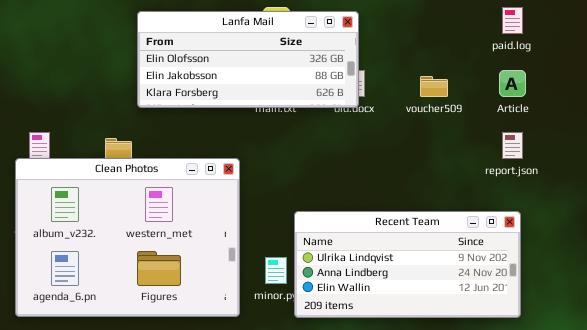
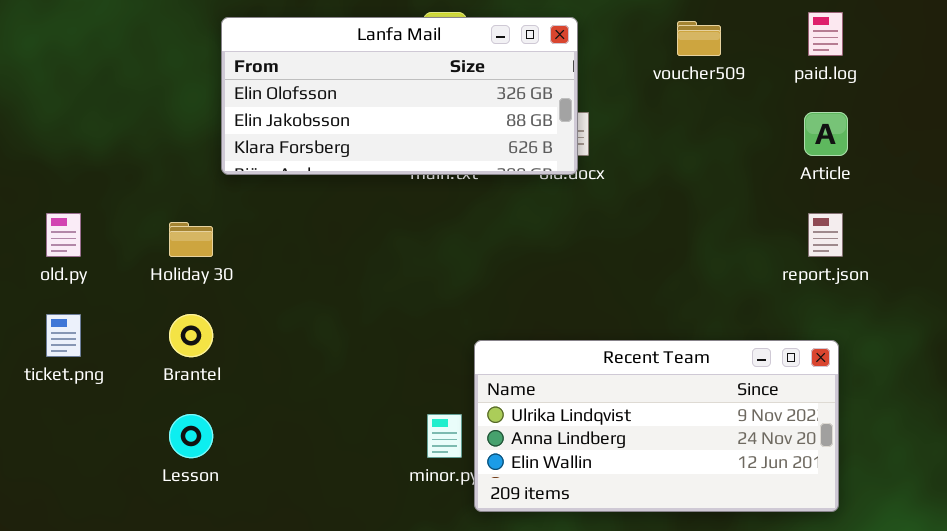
voucher509: [420,76,448,97] -> [677,21,721,56], moved
Clean Photos: [15,158,240,317] -> none, closed

